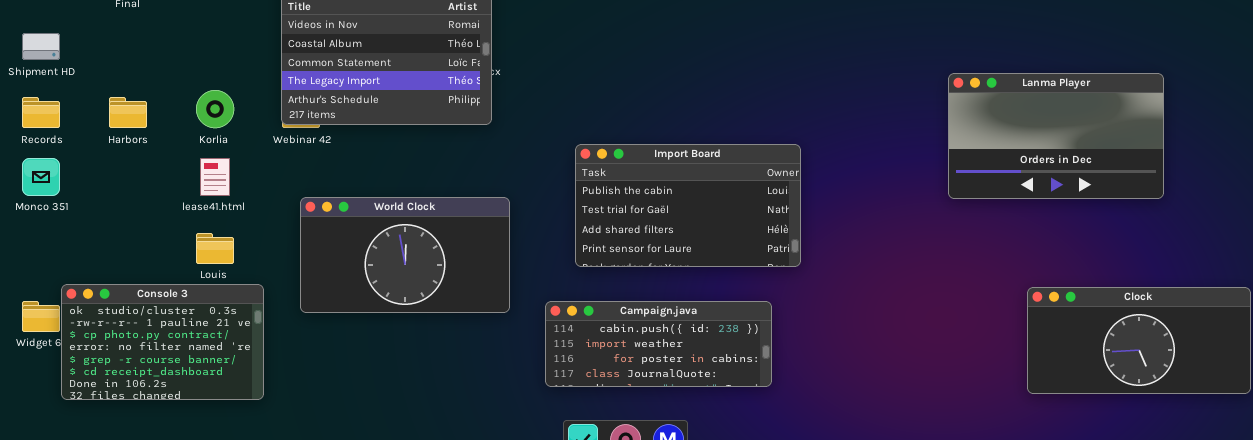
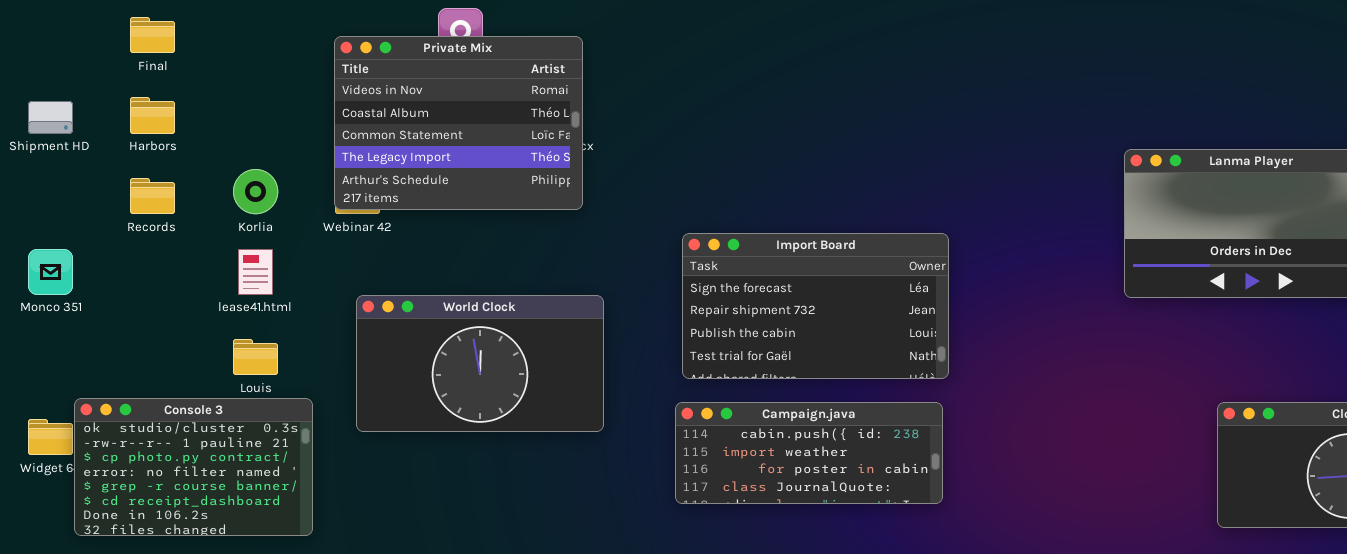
Records: [22,97,60,128] -> [130,178,175,214], moved
Harbors: [109,97,147,128] -> [130,97,175,134], moved
Import Board: [575,144,801,267] -> [682,233,949,379], scrolled up 2 rows
Campaign.java: [545,301,772,387] -> [675,402,943,504], moved

